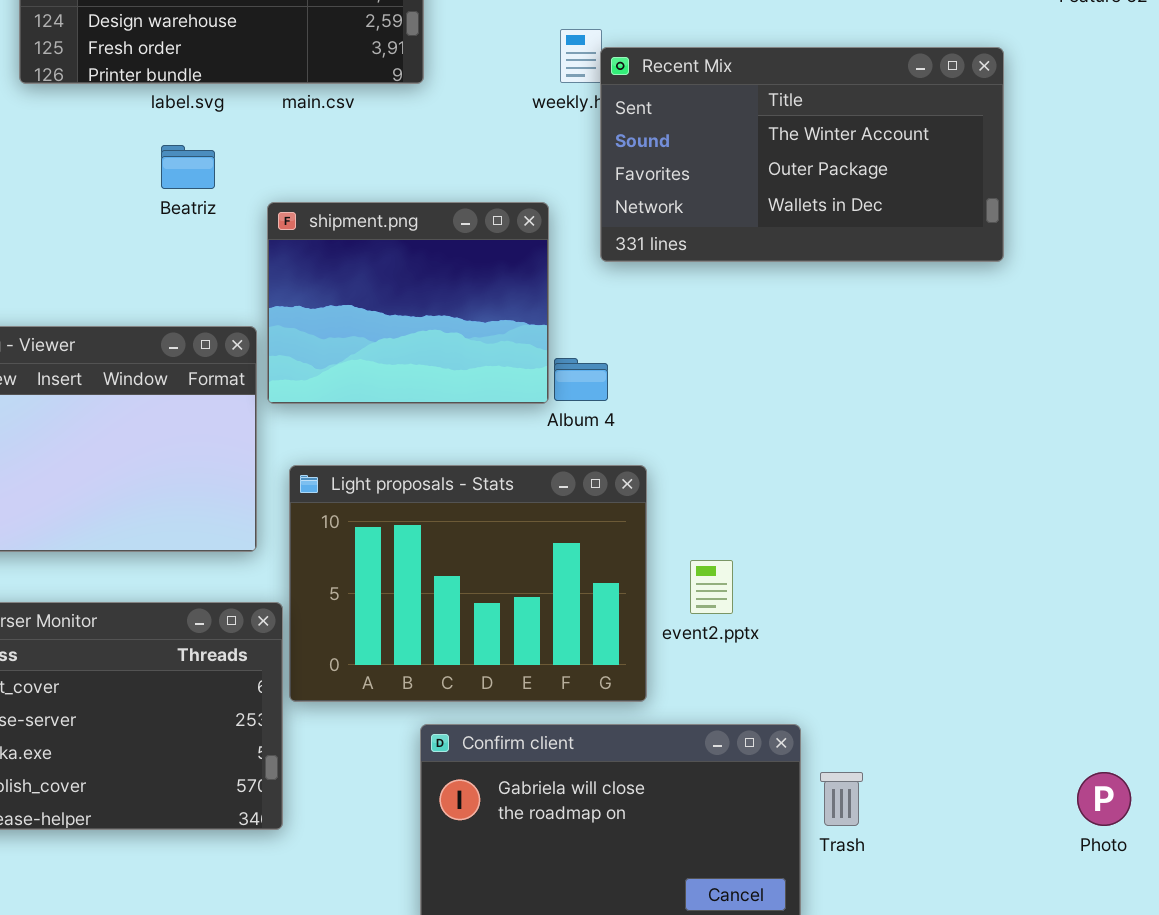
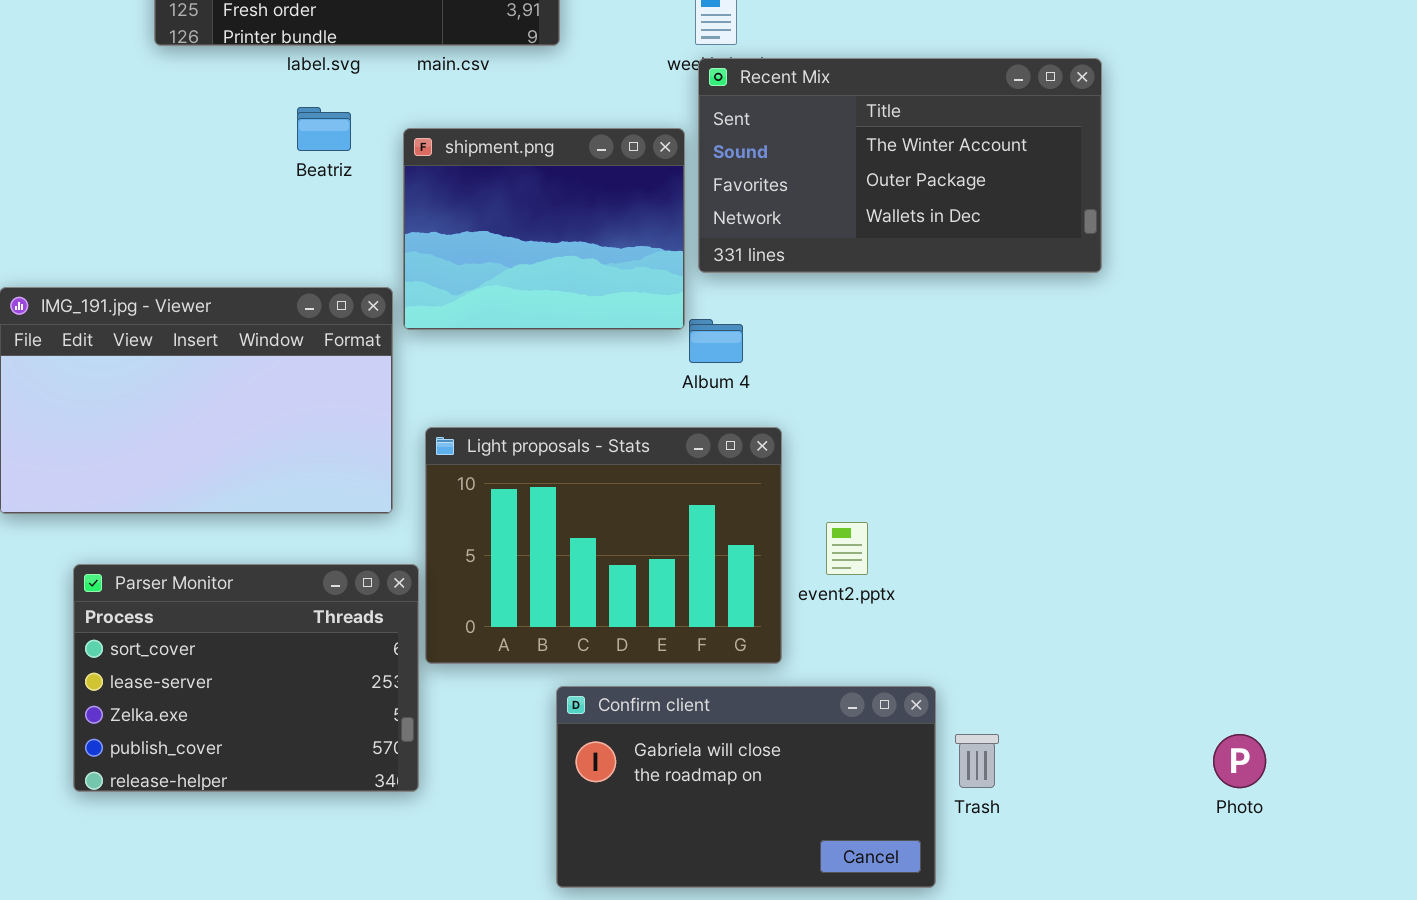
Recent Mix: [600,47,1004,262] -> [698,58,1102,273], moved
shipment.png: [267,202,549,404] -> [403,128,685,330], moved

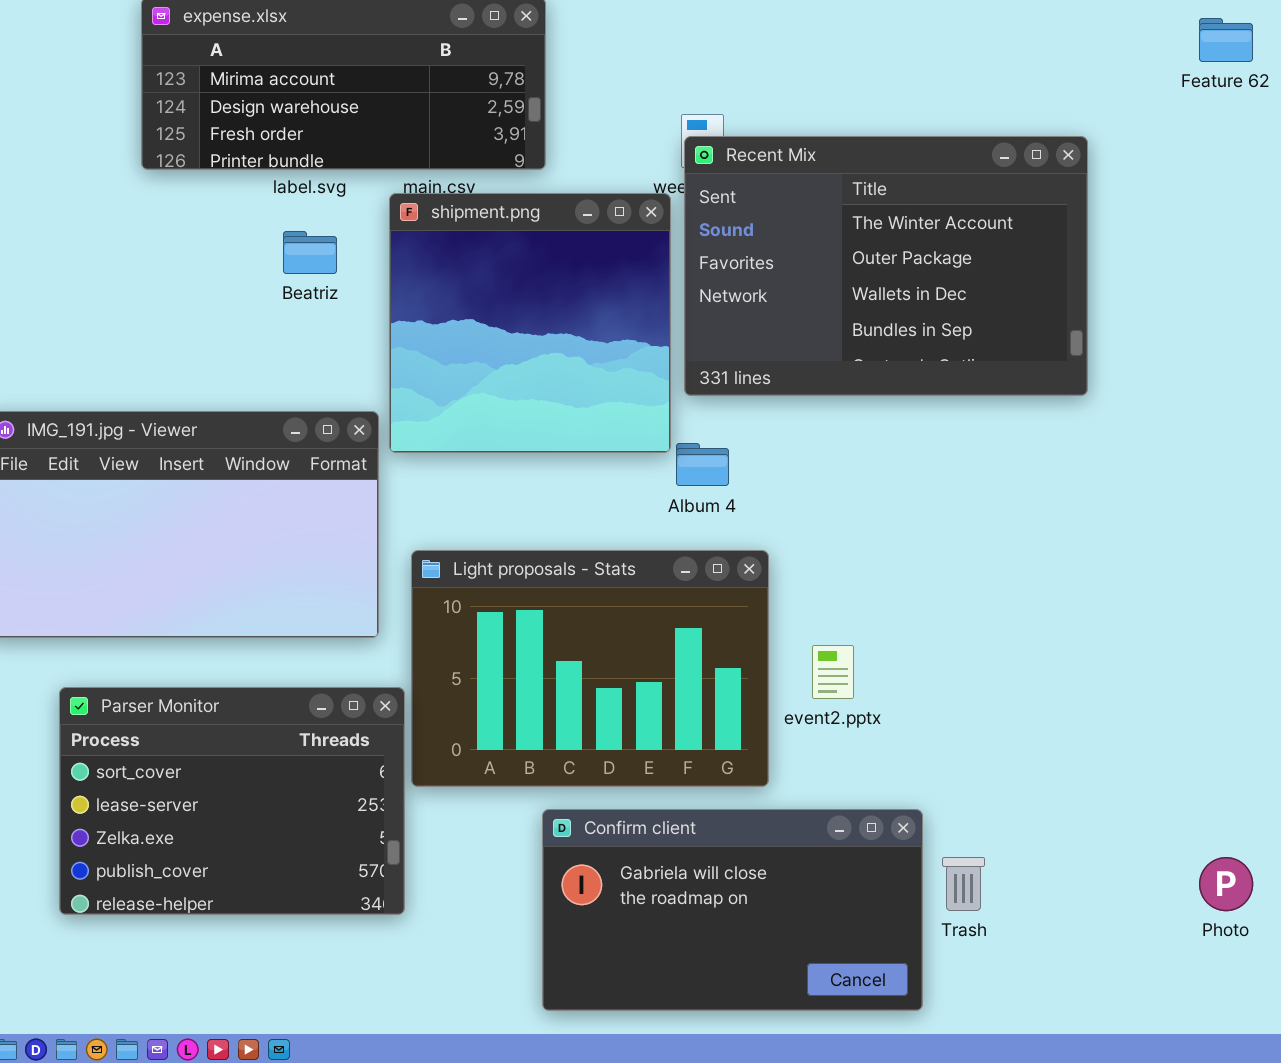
Recent Mix: [698,58,1102,273] -> [684,136,1088,396], resized
shipment.png: [403,128,685,330] -> [389,193,671,453], resized

